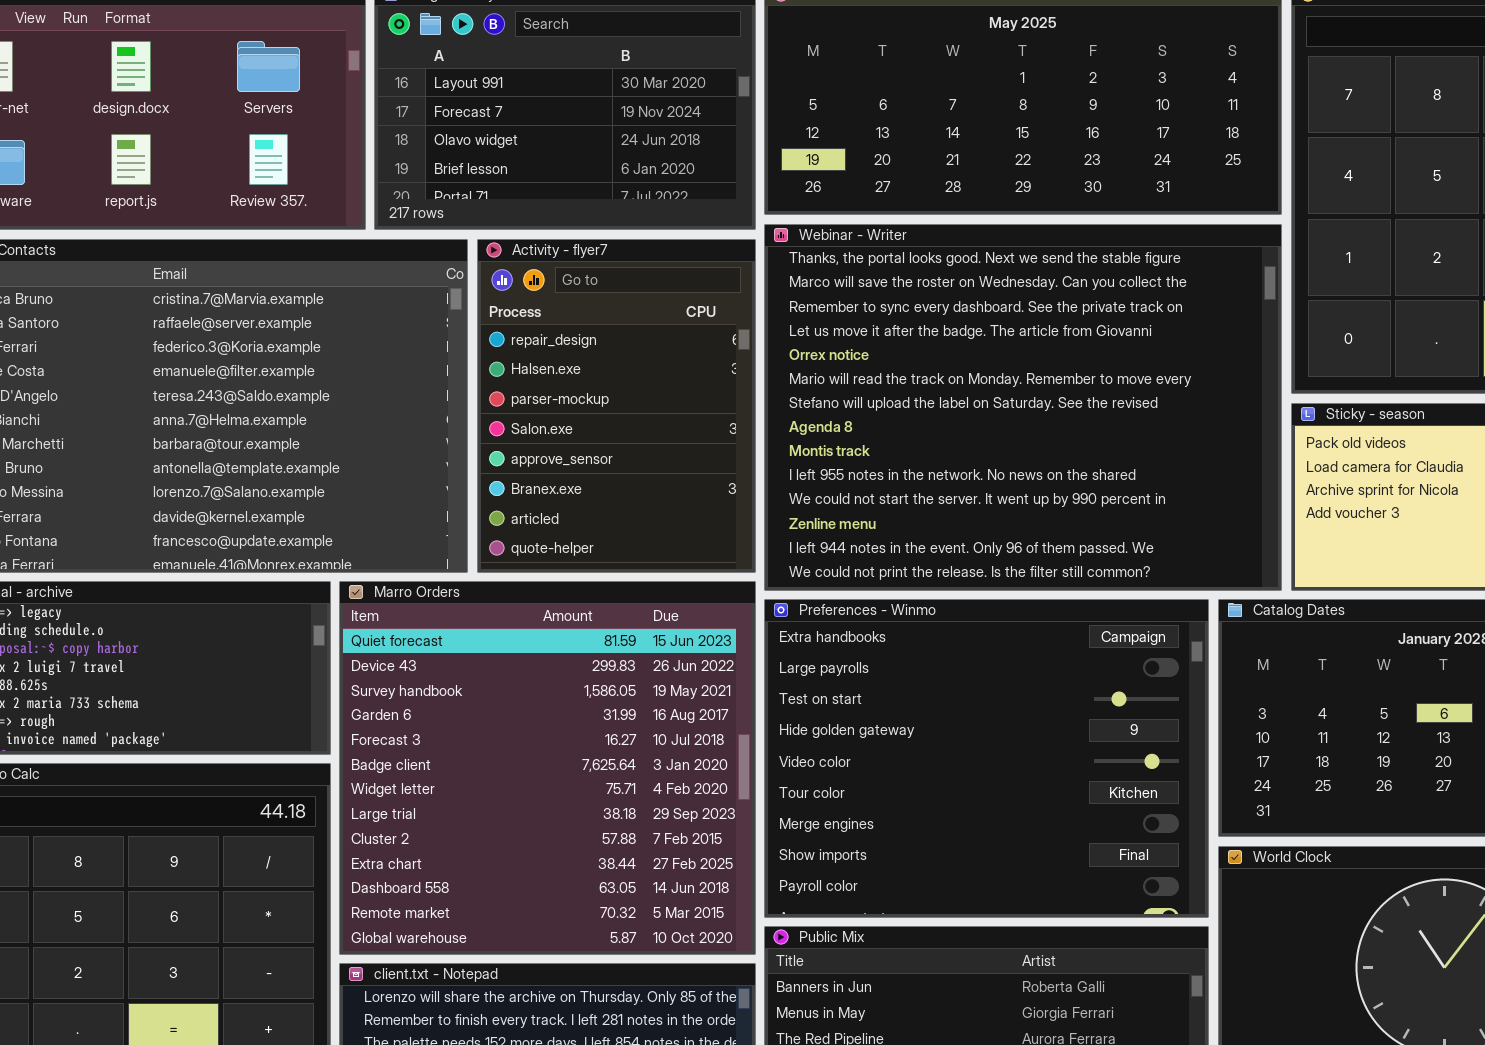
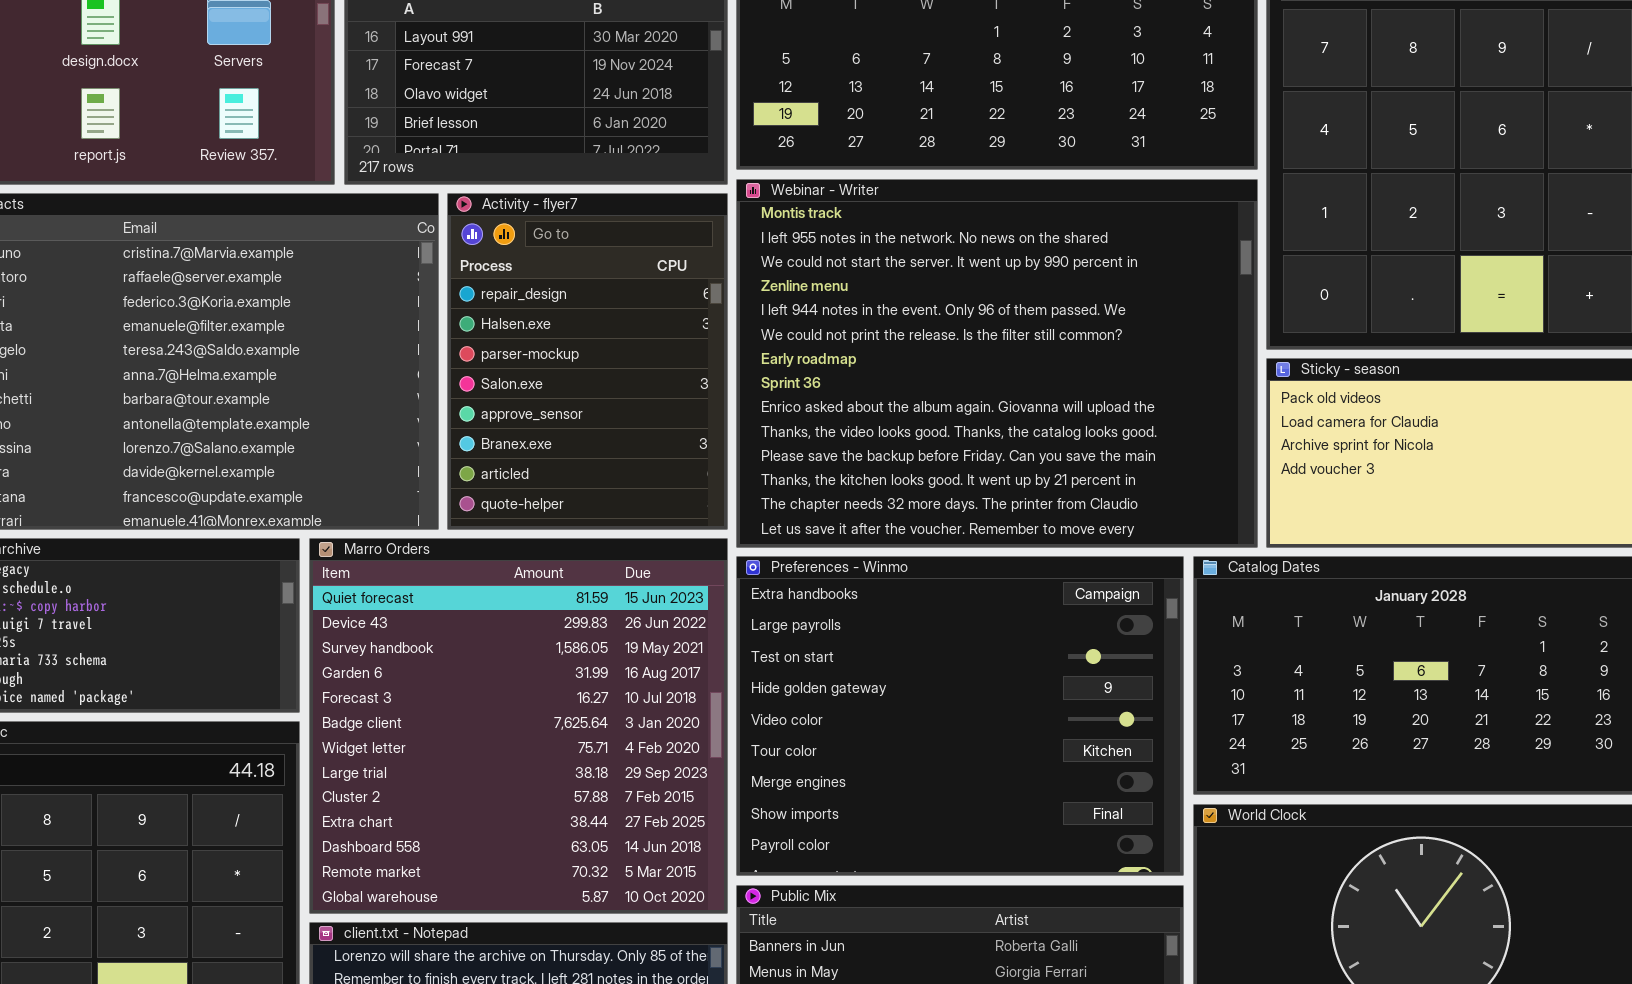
Webinar - Writer: [764,224,1282,591] -> [736,179,1258,548], scrolled down 8 rows

